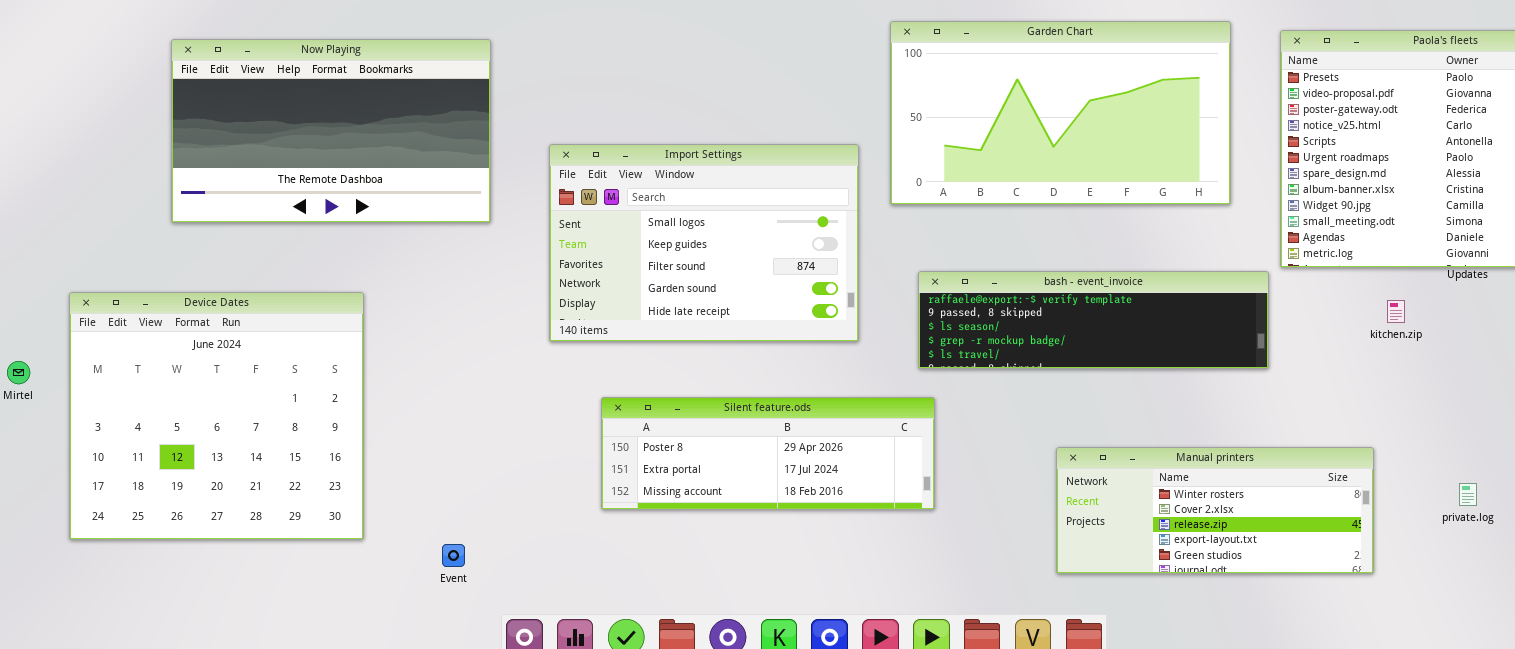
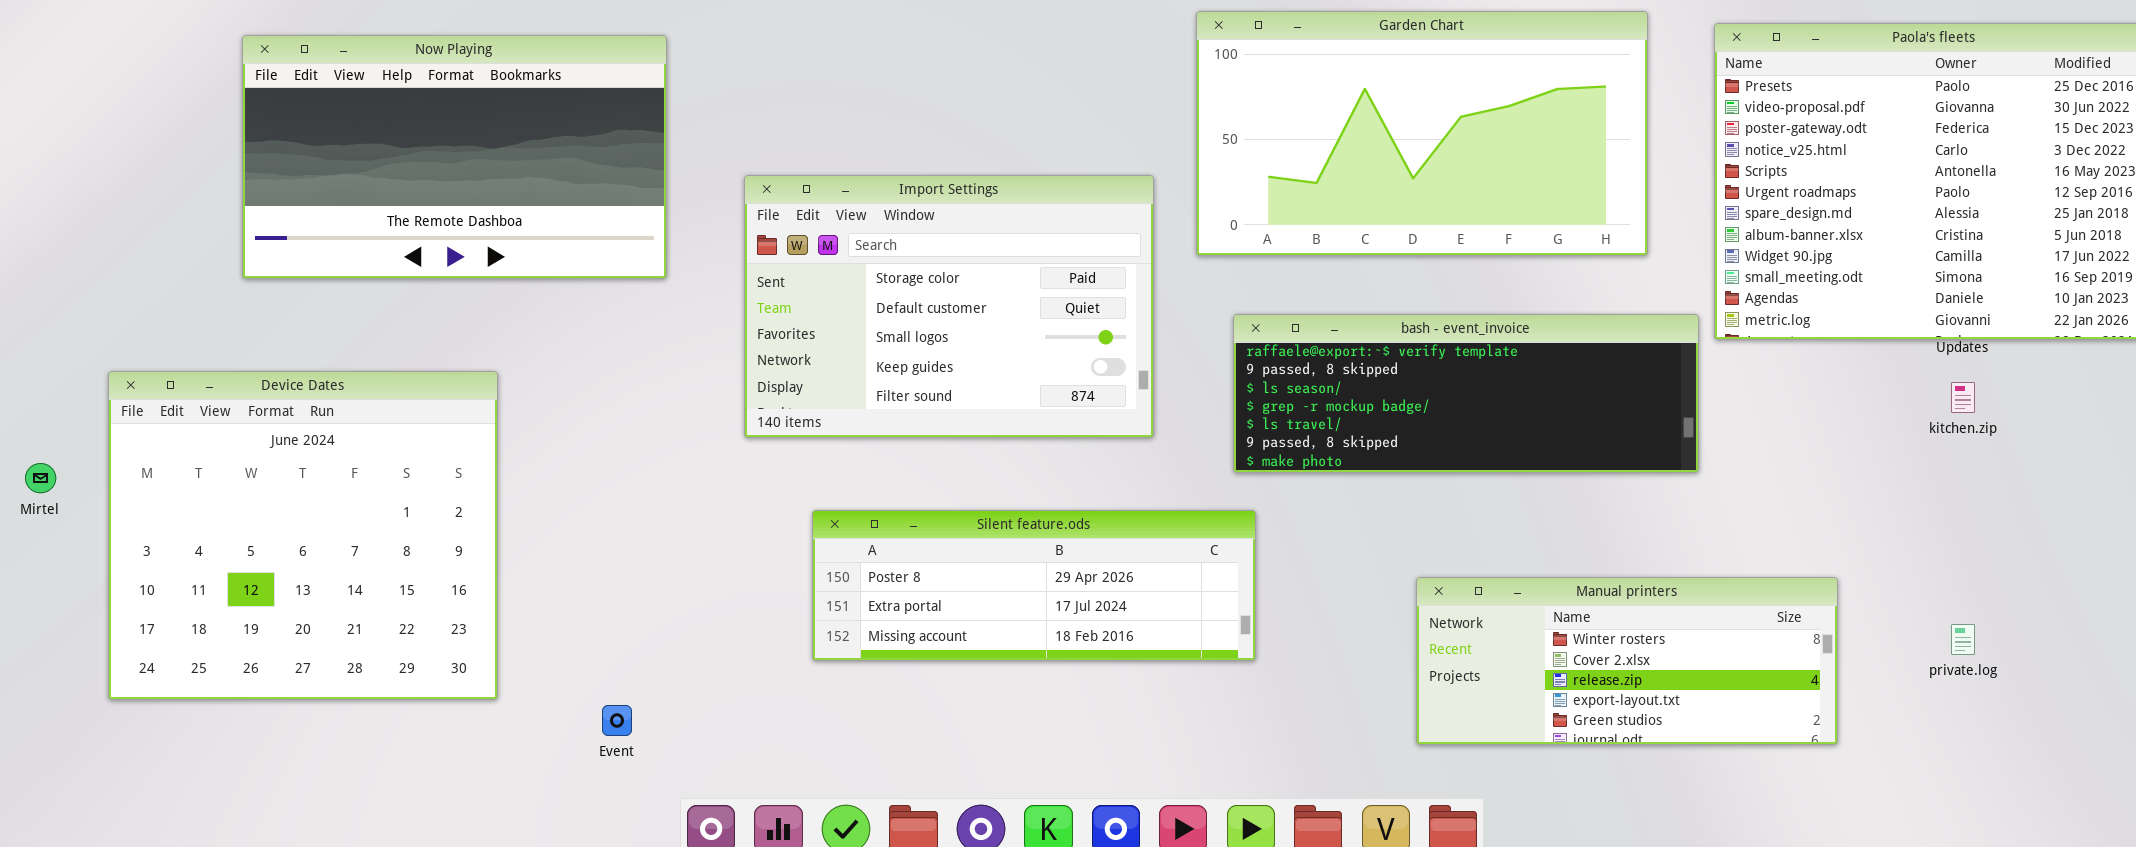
Import Settings: [549,144,859,342] -> [744,175,1154,438], scrolled up 2 rows
bash - event_invoice: [918,271,1269,369] -> [1233,314,1699,473], resized
kitchen.zip: [1387,300,1405,323] -> [1951,382,1975,413], moved

